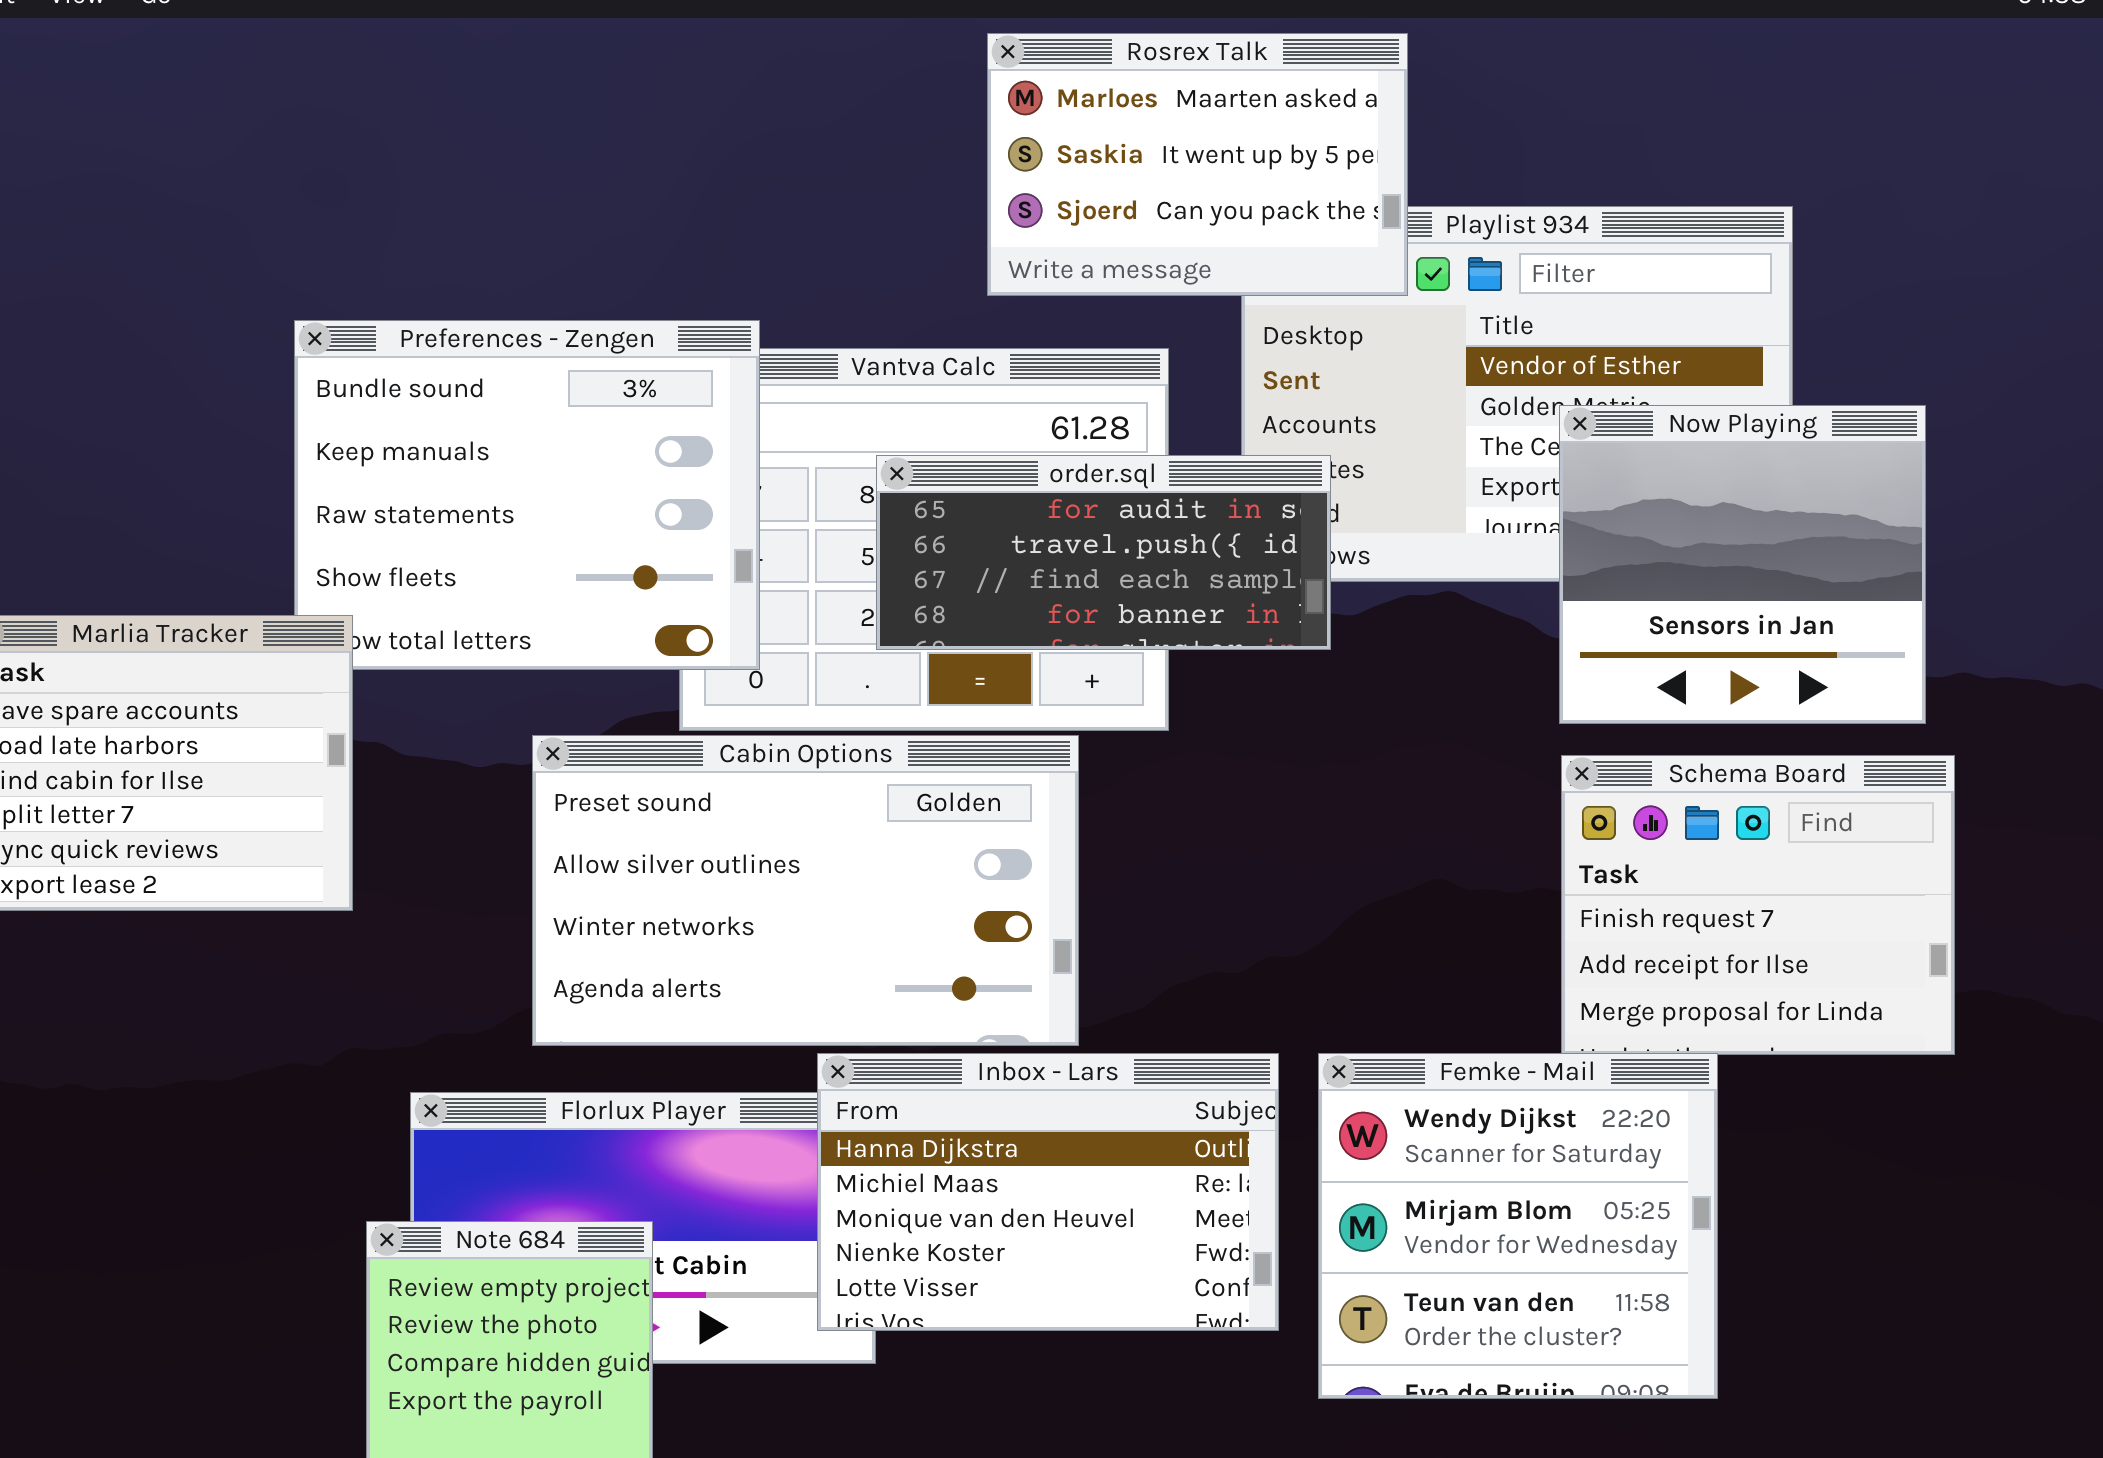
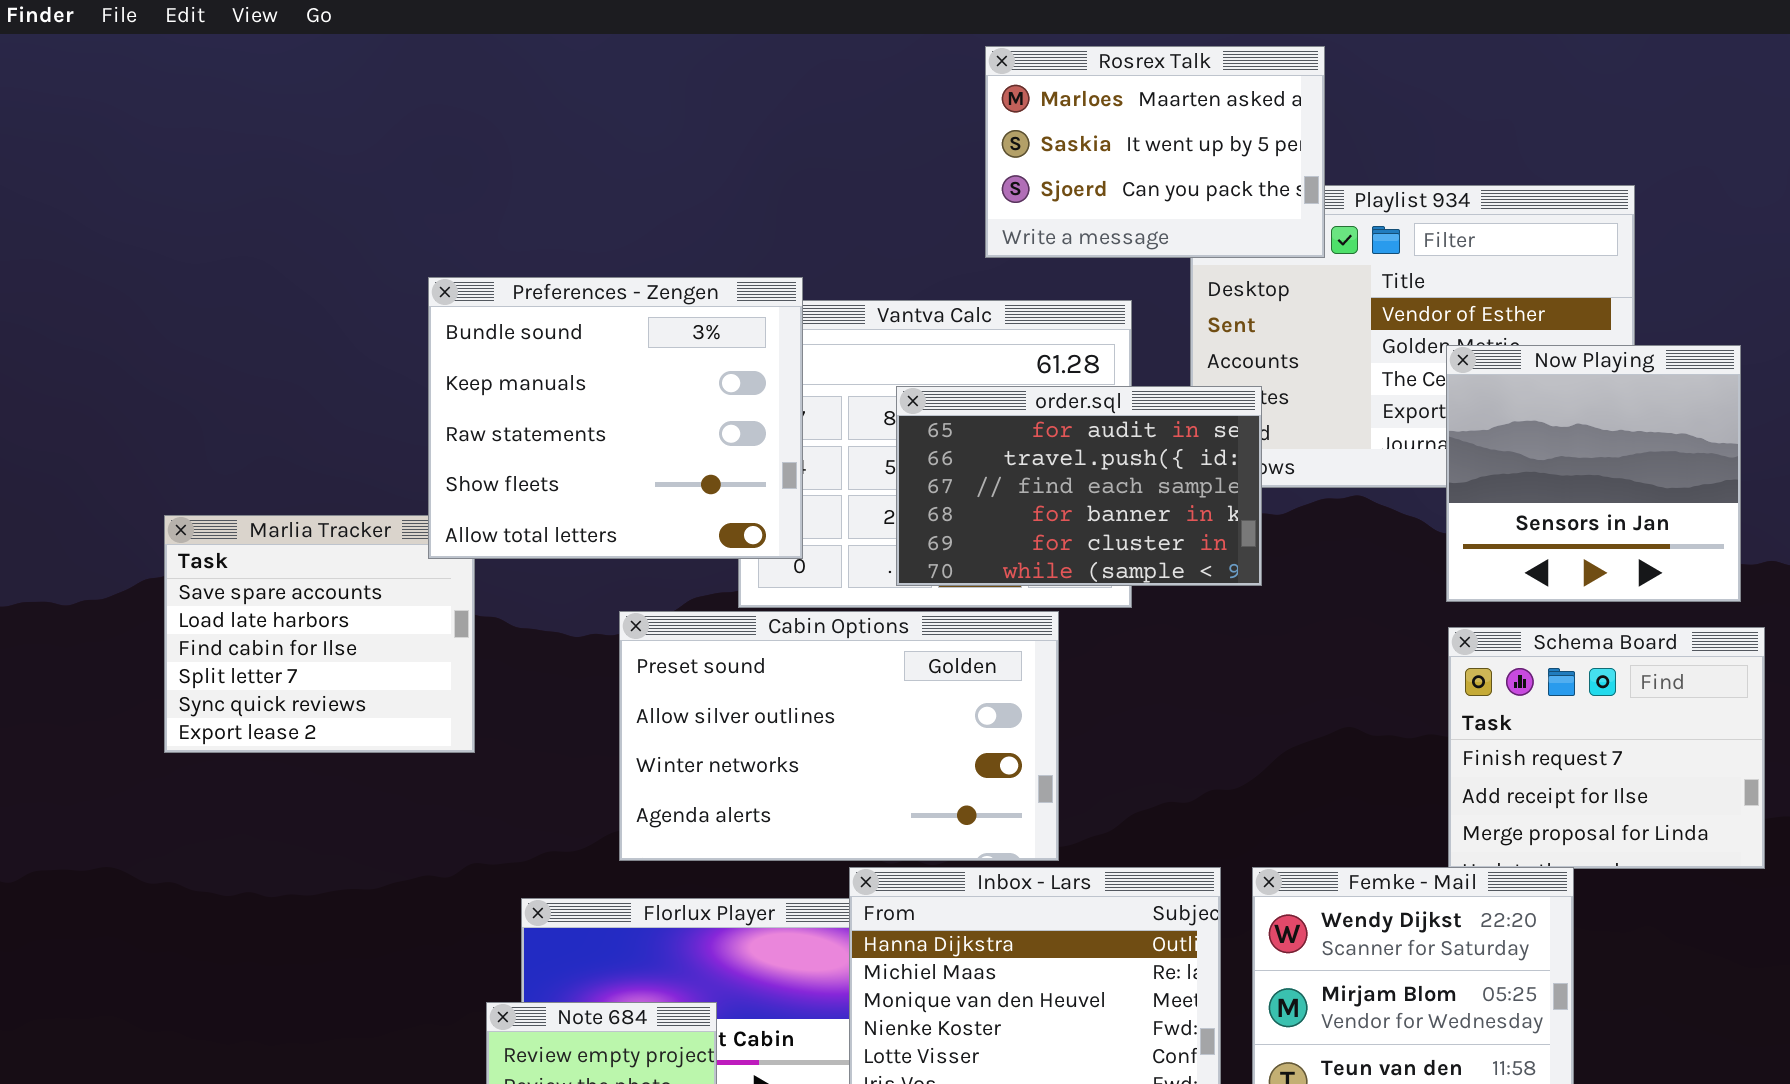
Preferences - Zengen: [294,320,760,670] -> [428,277,803,559], raised
order.sql: [876,455,1331,650] -> [896,386,1262,586], resized

